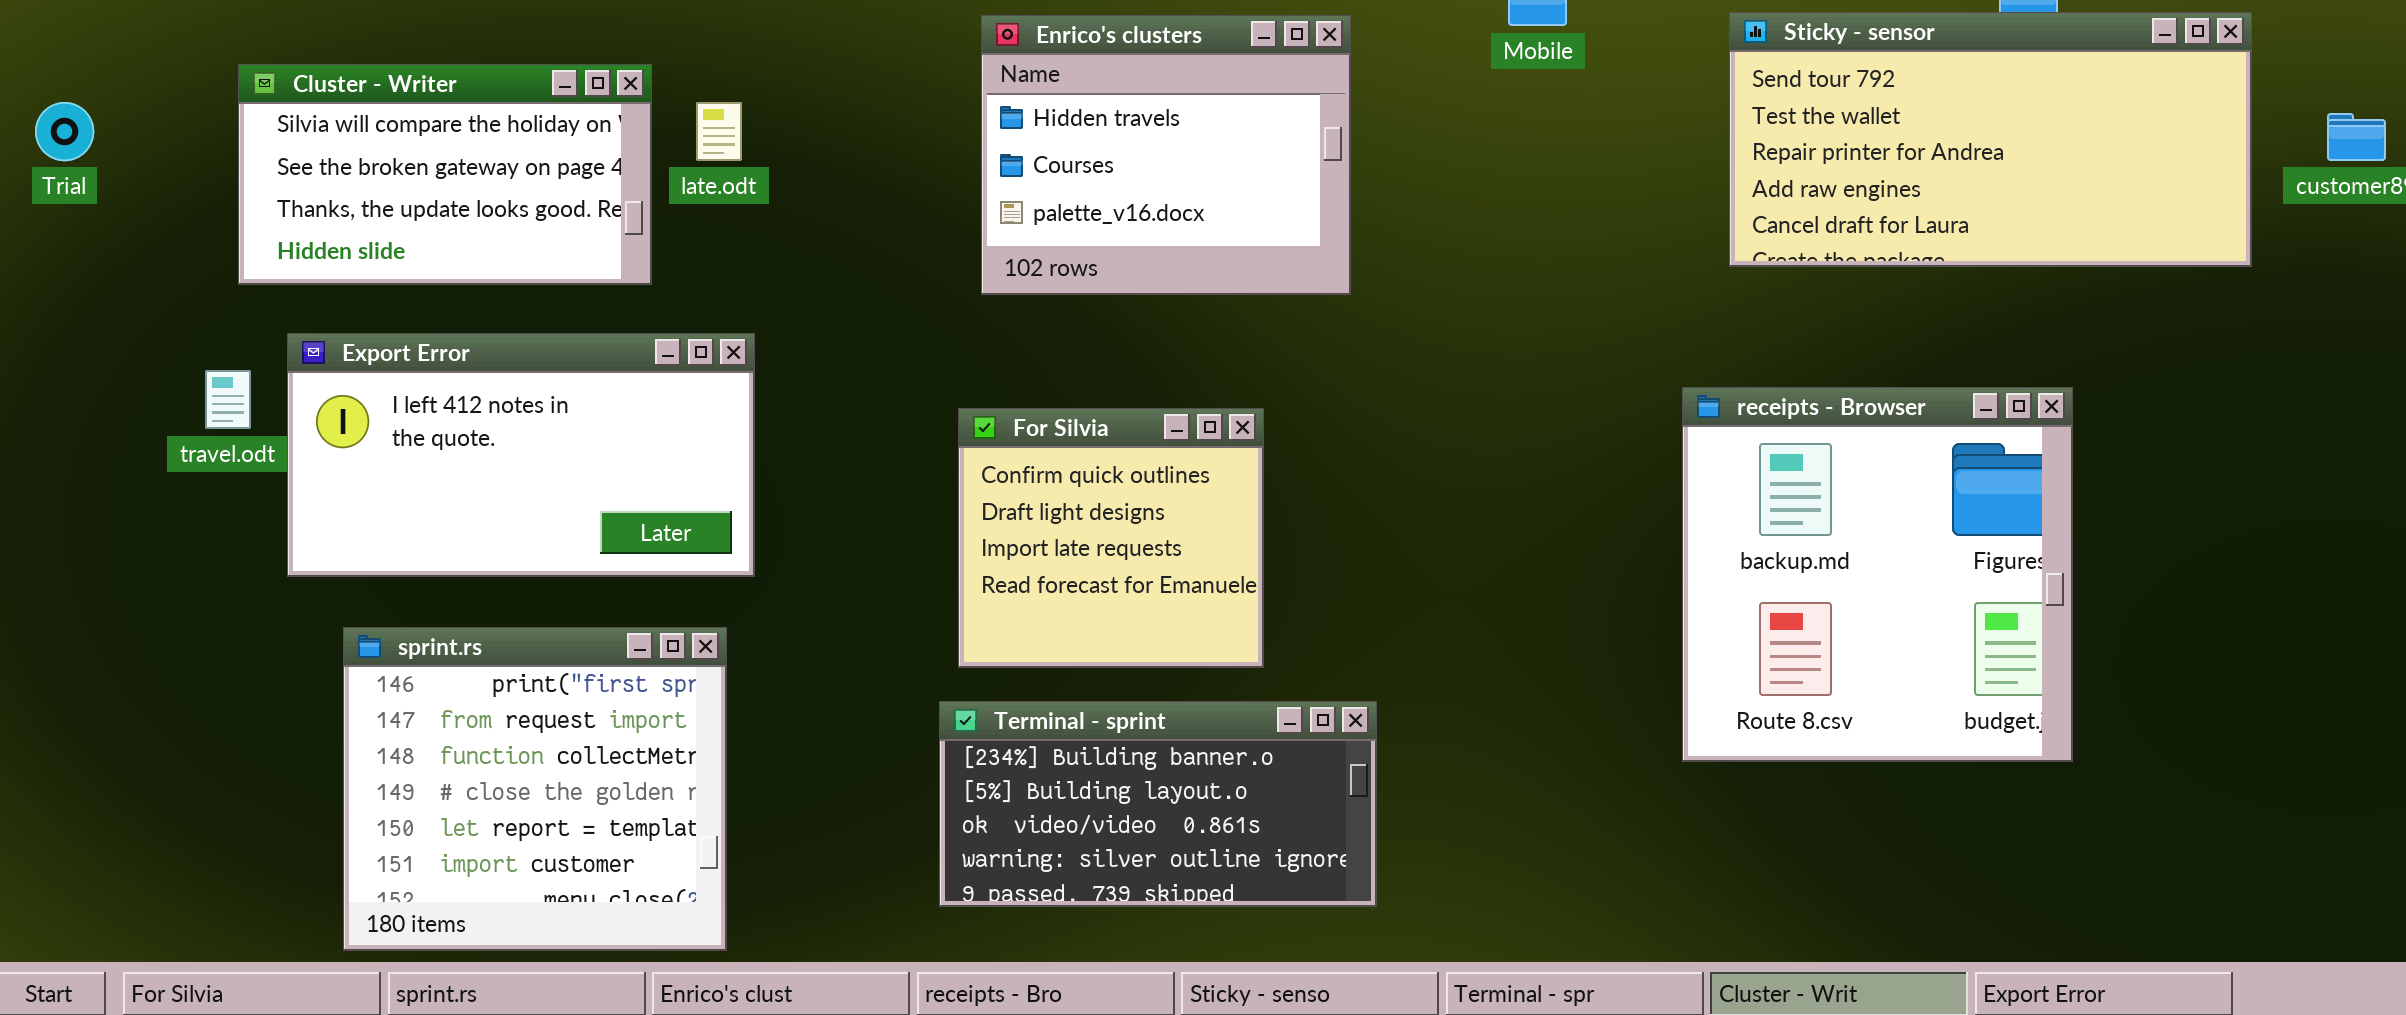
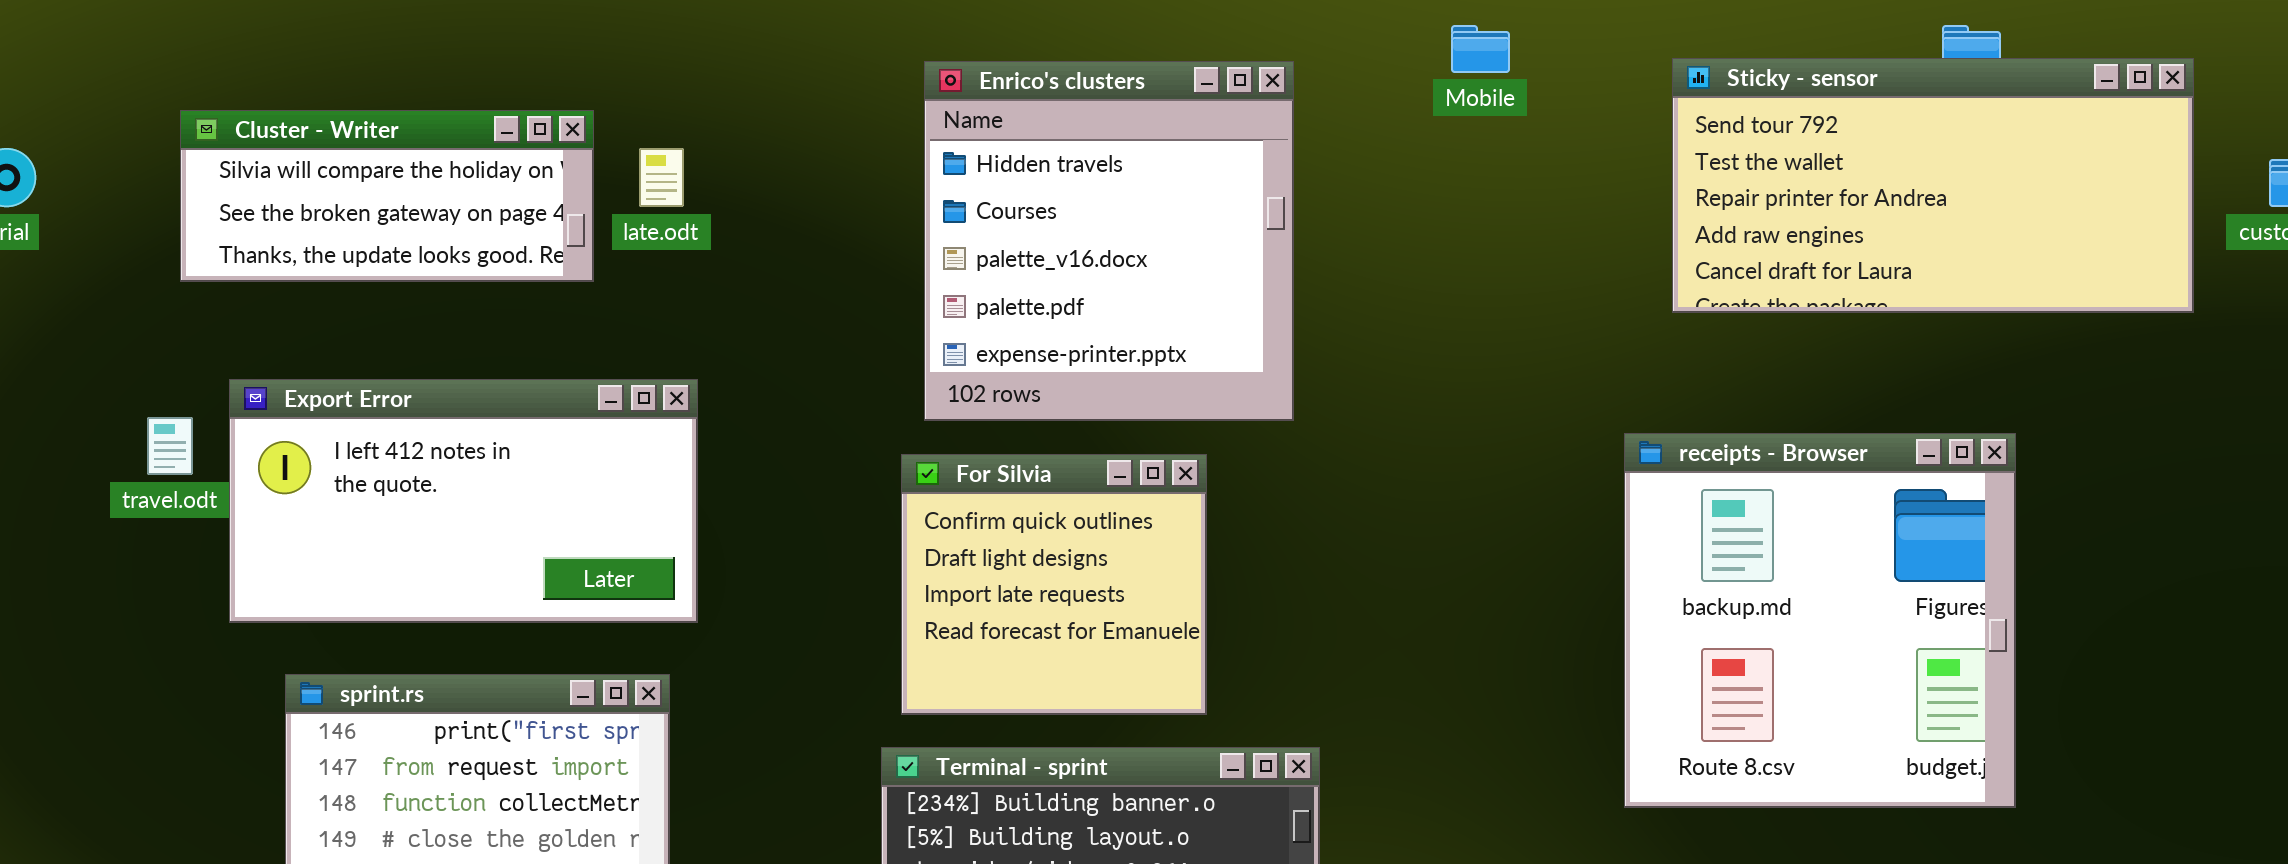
Enrico's clusters: [981,15,1351,295] -> [924,61,1294,421], resized
Cluster - Writer: [238,64,652,285] -> [180,110,594,282], resized

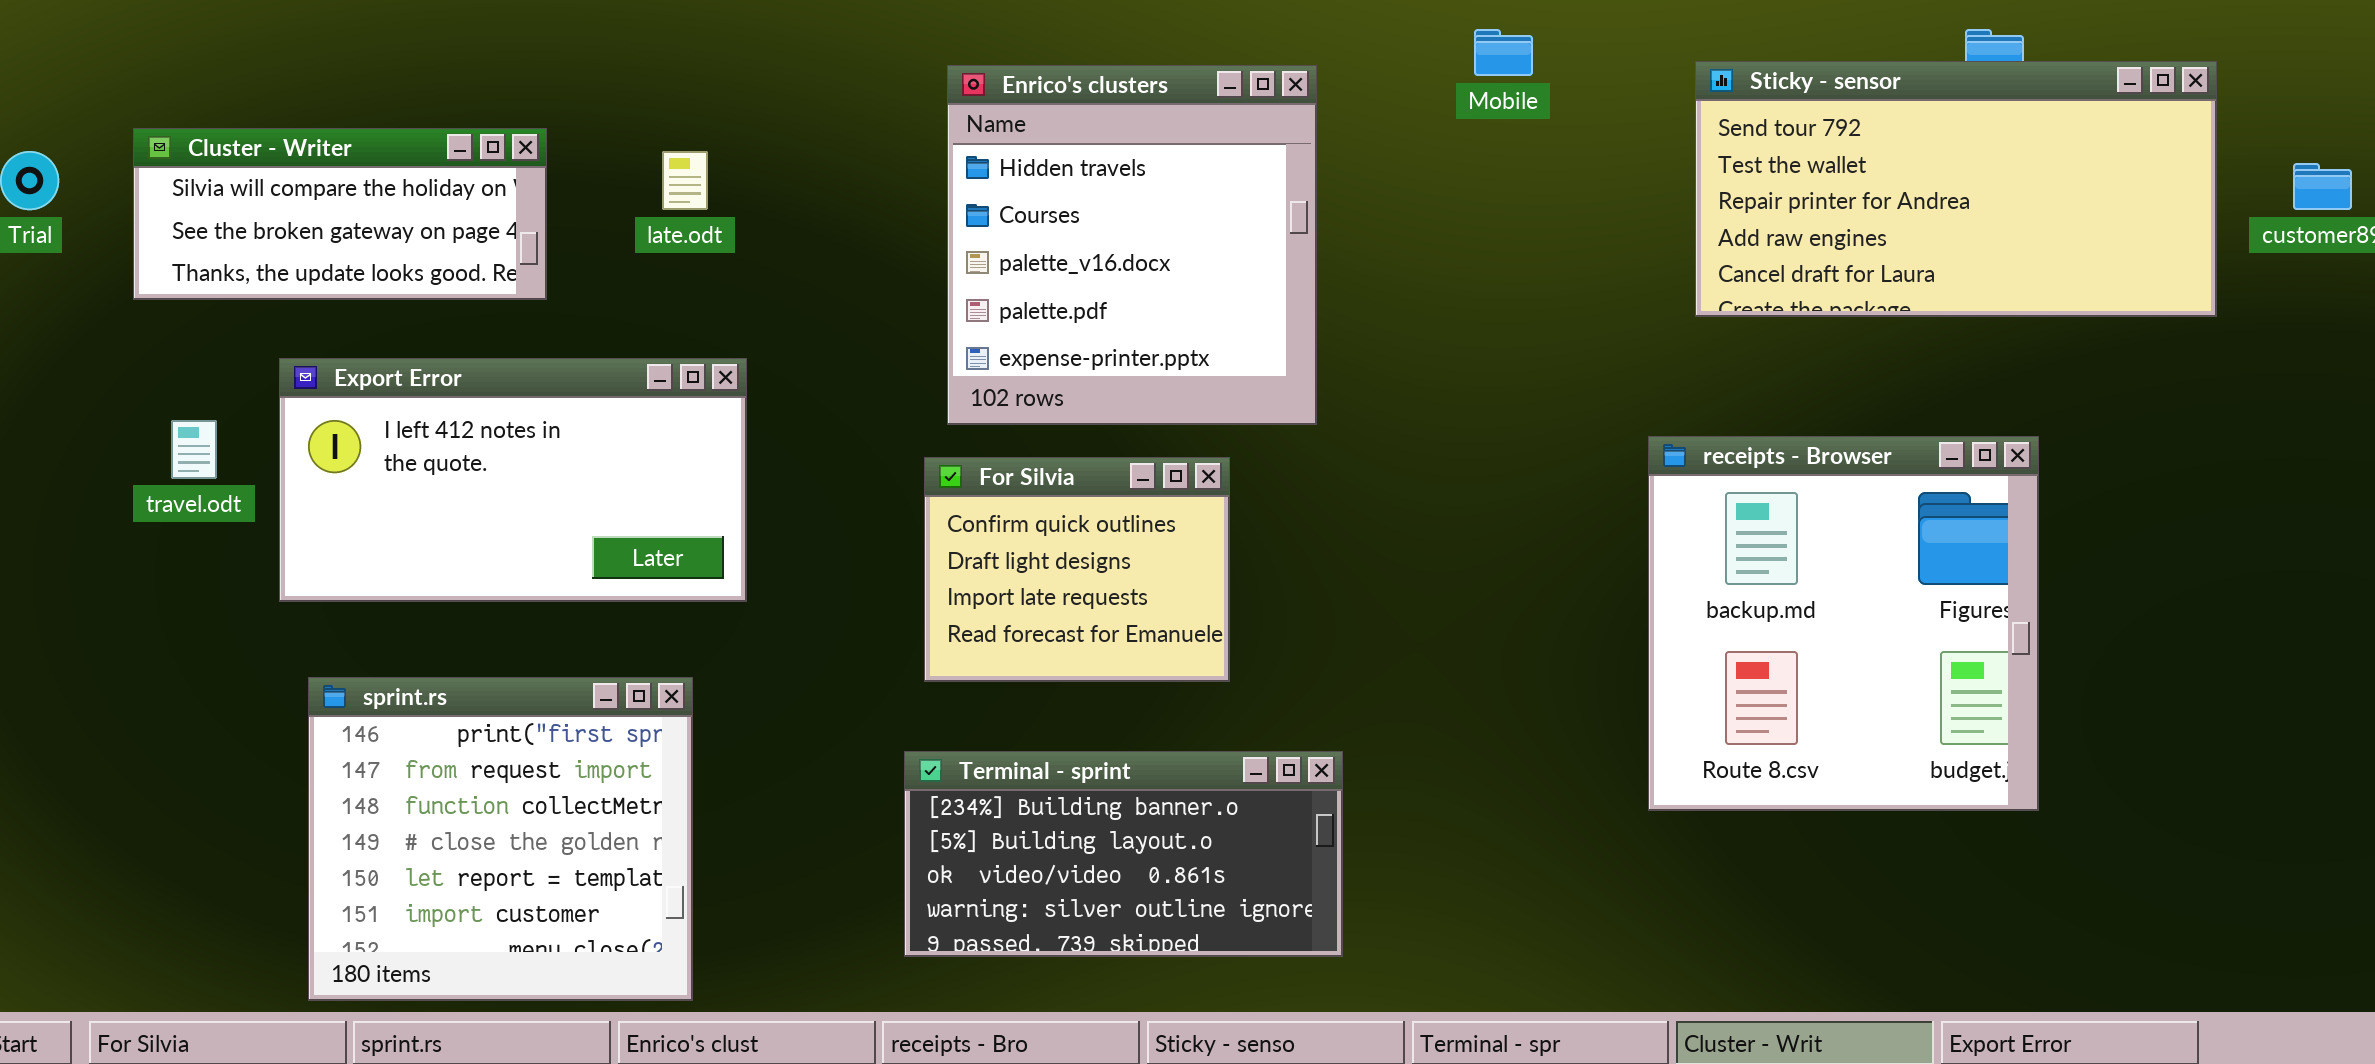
Cluster - Writer: [180,110,594,282] -> [133,128,547,300], moved
Export Error: [229,379,698,623] -> [279,358,747,602], moved
For Silvia: [901,454,1207,715] -> [924,457,1230,682], resized

